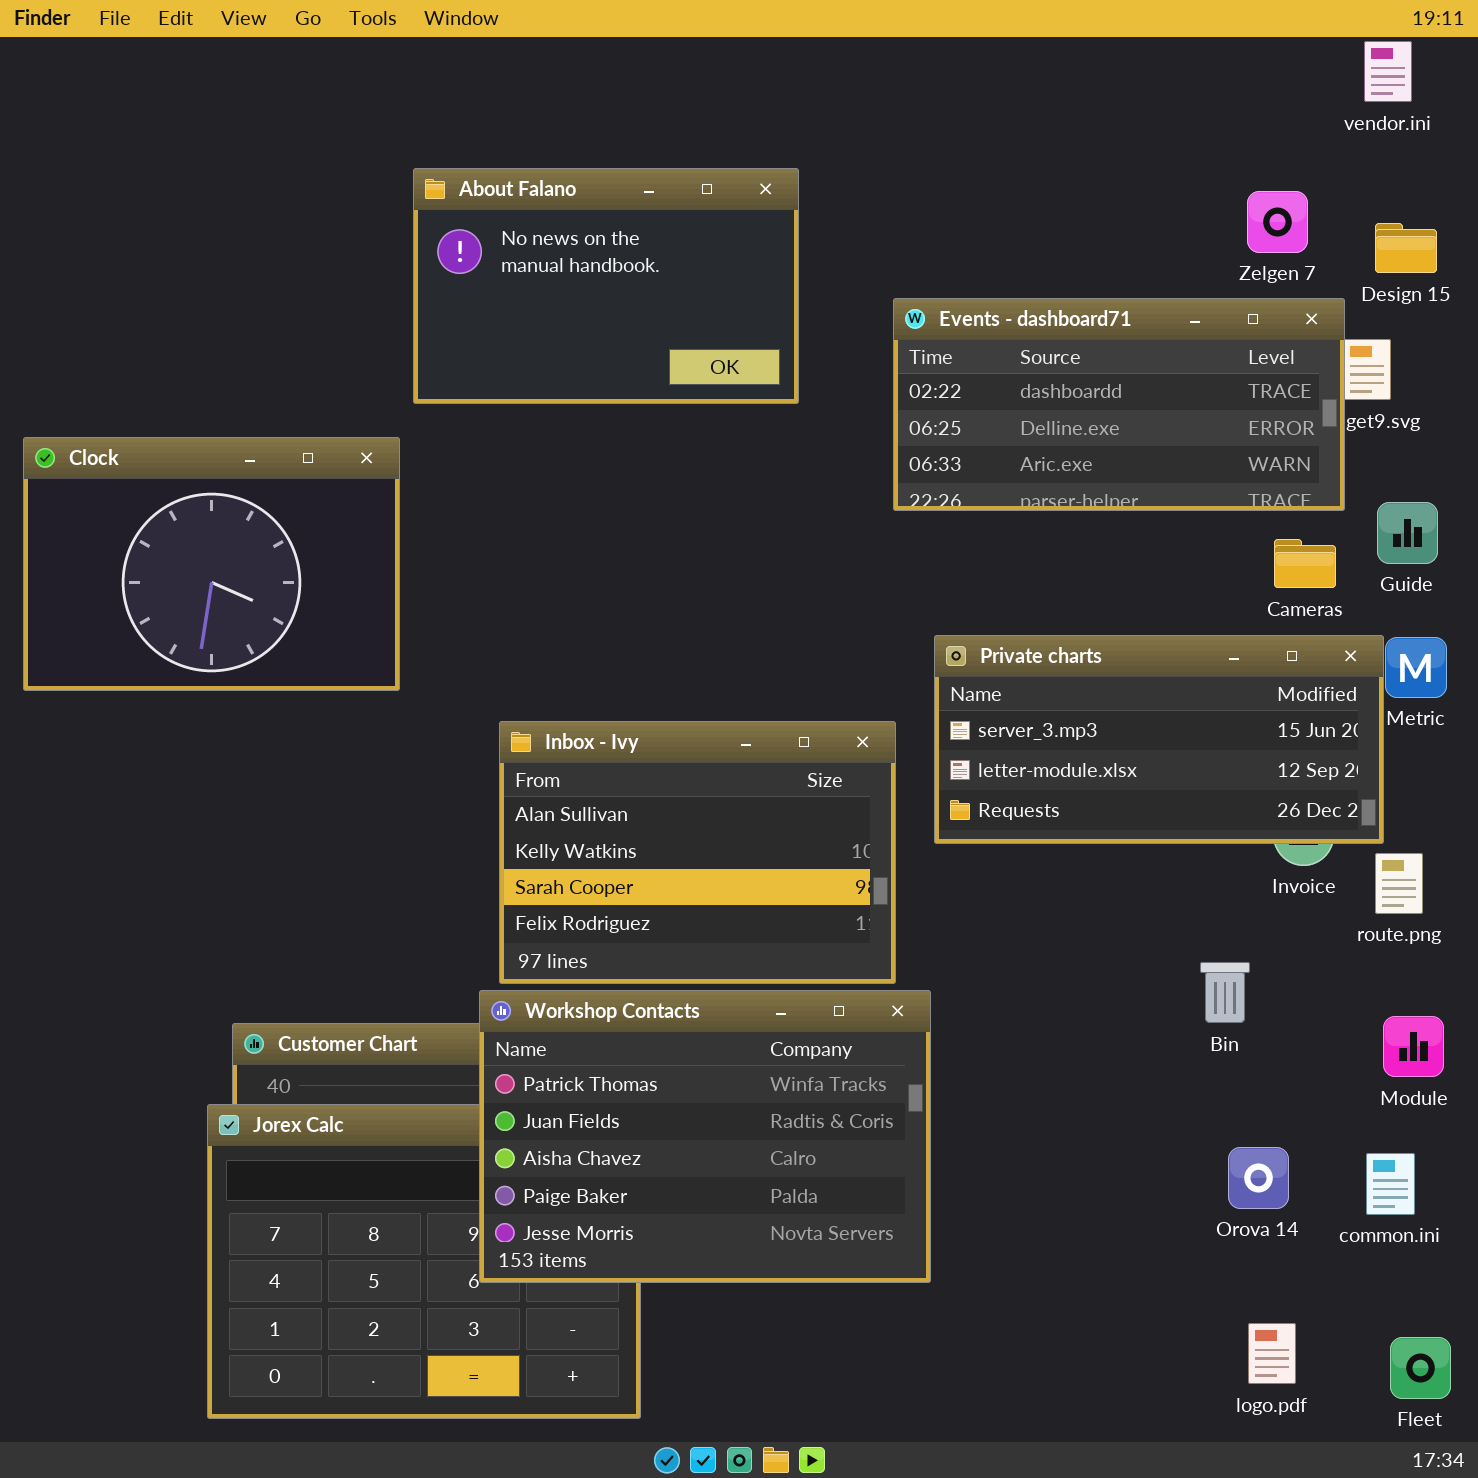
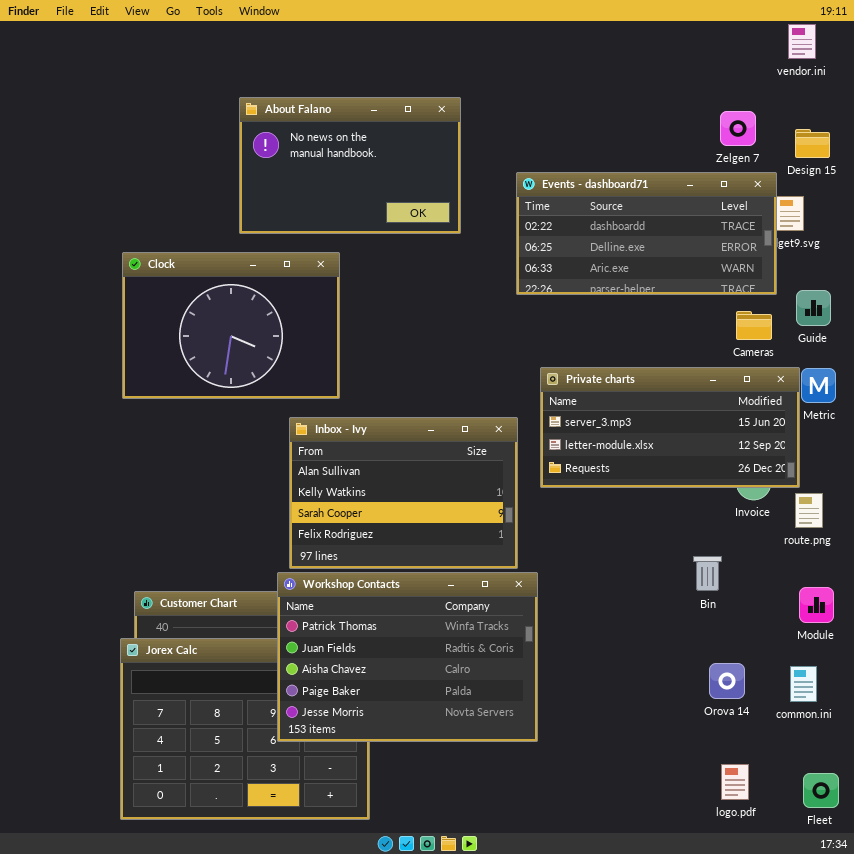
Clock: [23,437,400,691] -> [122,252,340,399], moved

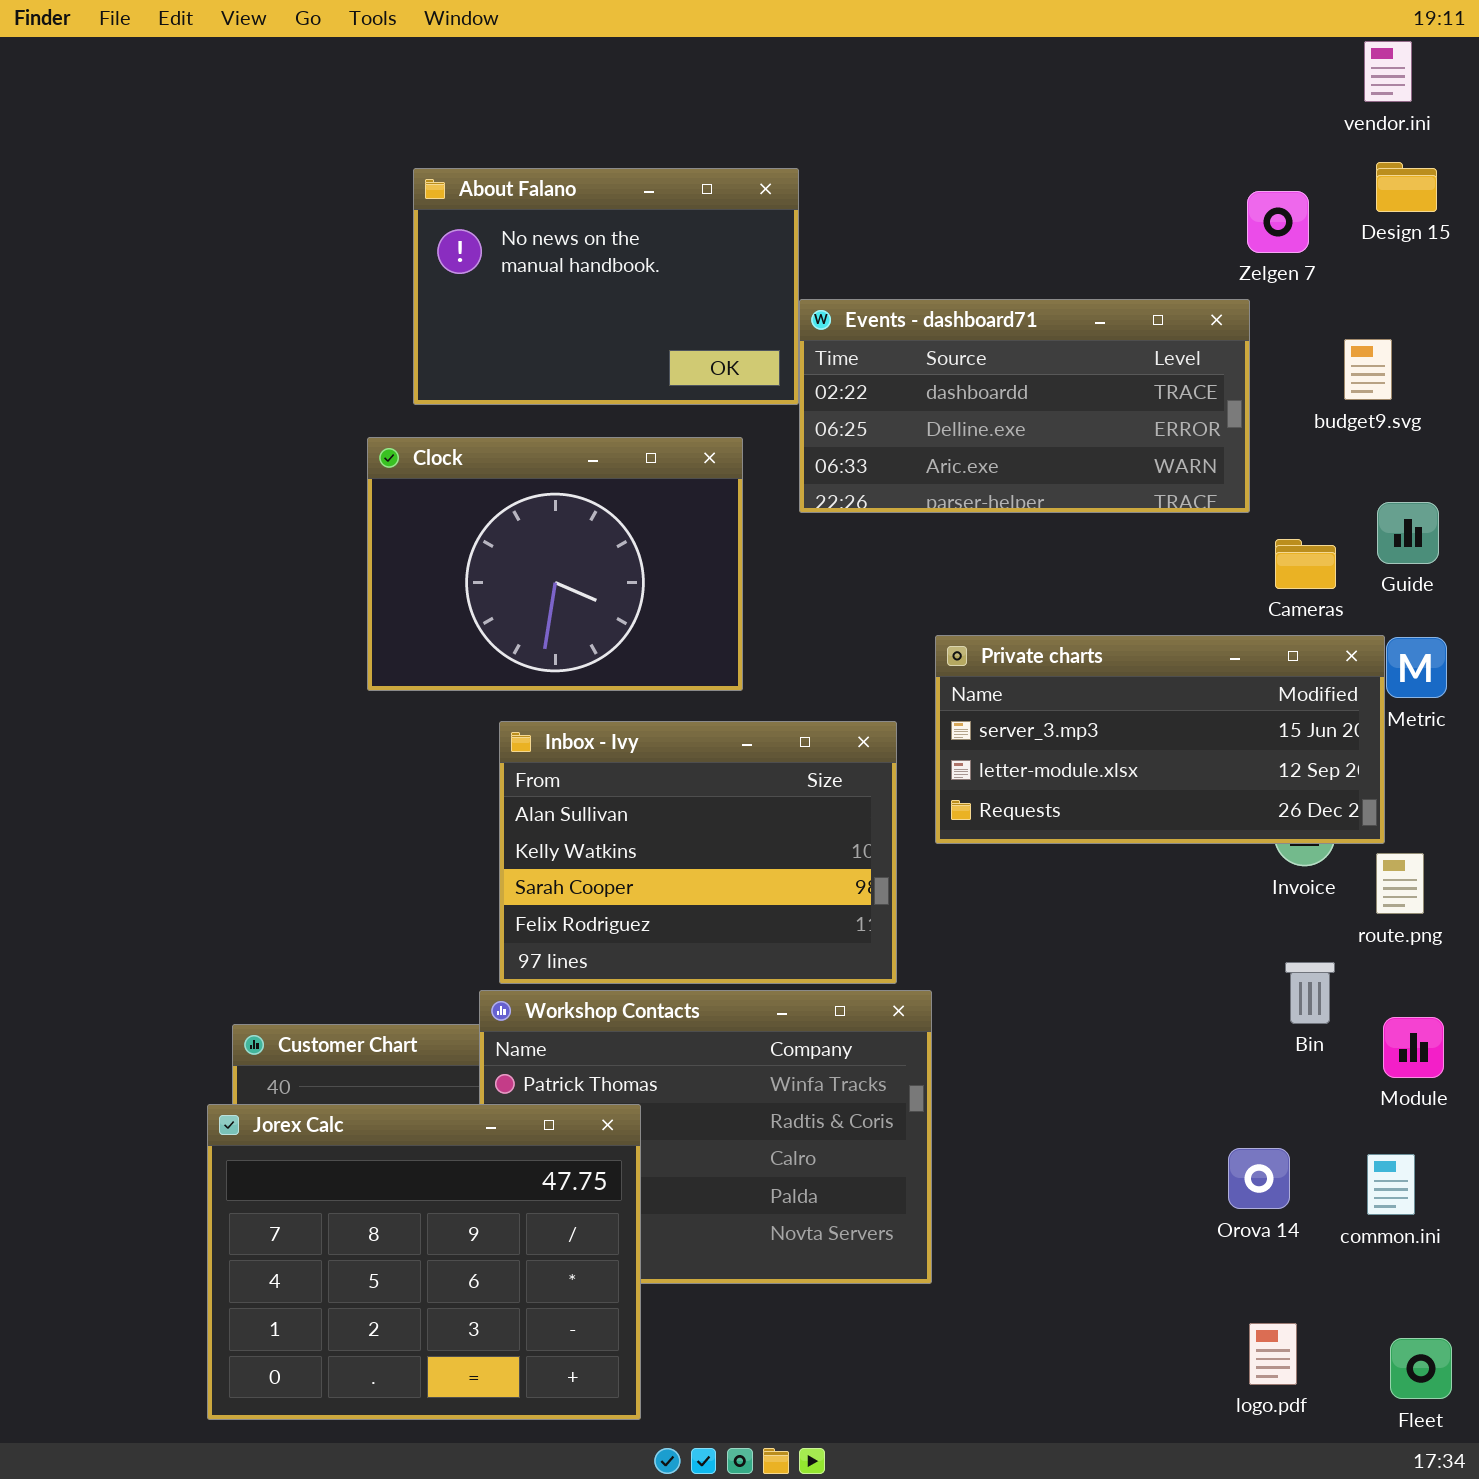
Design 15: [795,129,830,158] -> [1376,162,1437,212], moved
Events - dashboard71: [516,172,777,295] -> [799,299,1250,513], moved
Clock: [122,252,340,399] -> [367,437,743,691], moved
Bin: [693,556,722,591] -> [1285,962,1335,1024], moved
Jorex Calc: [120,638,370,820] -> [207,1104,641,1420], raised

